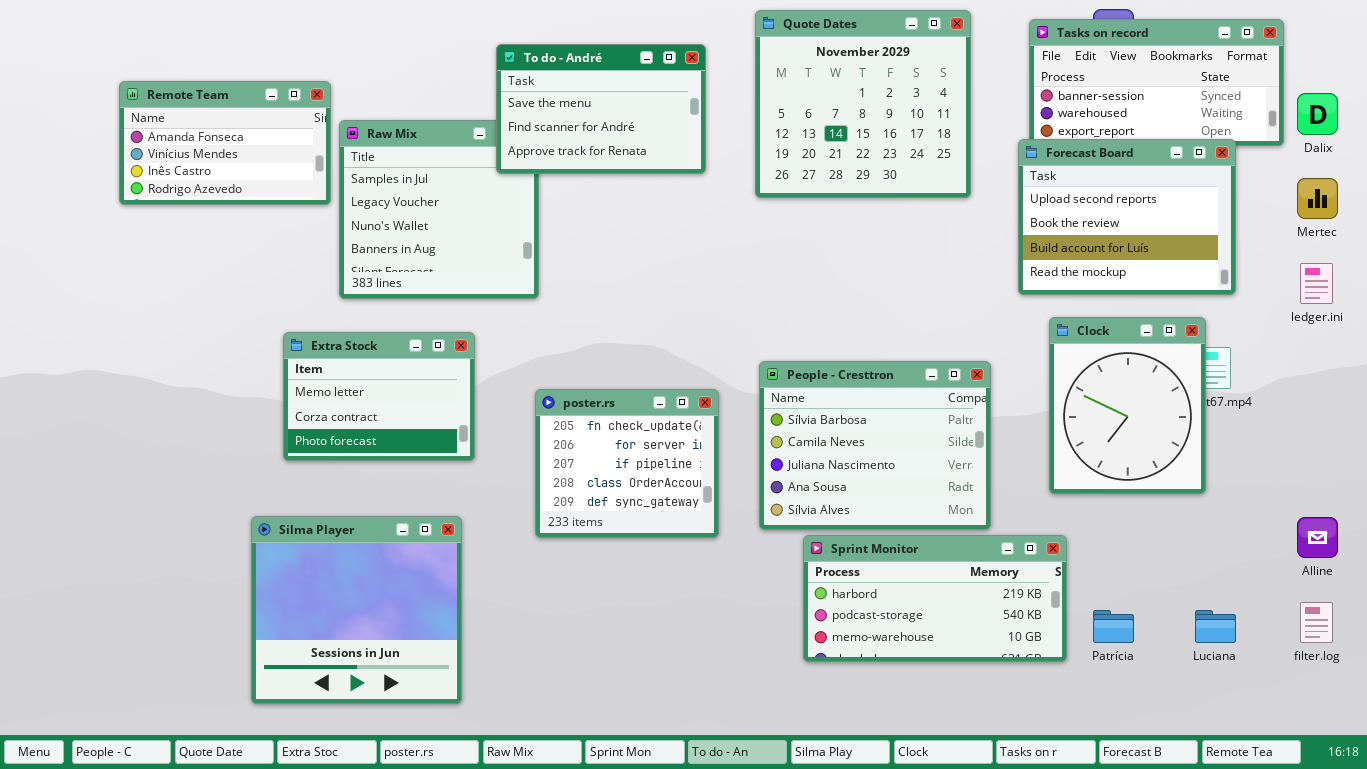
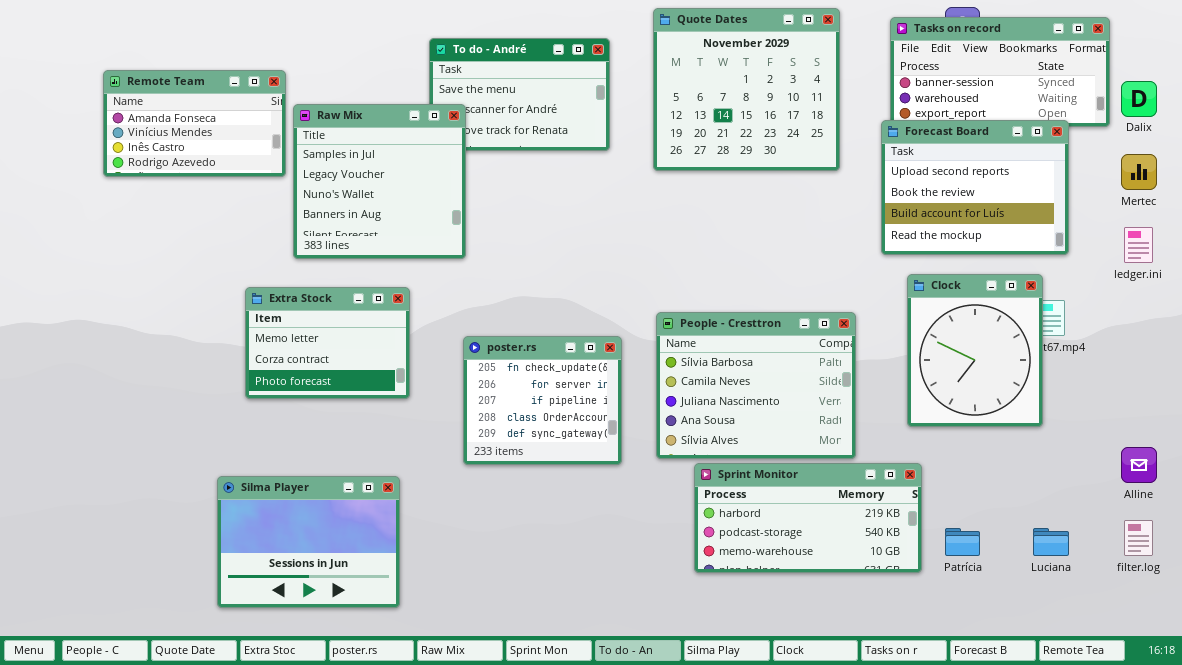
Raw Mix: [339,120,539,299] -> [293,104,466,259], raised
Silma Player: [251,516,462,704] -> [217,476,400,608], resized

